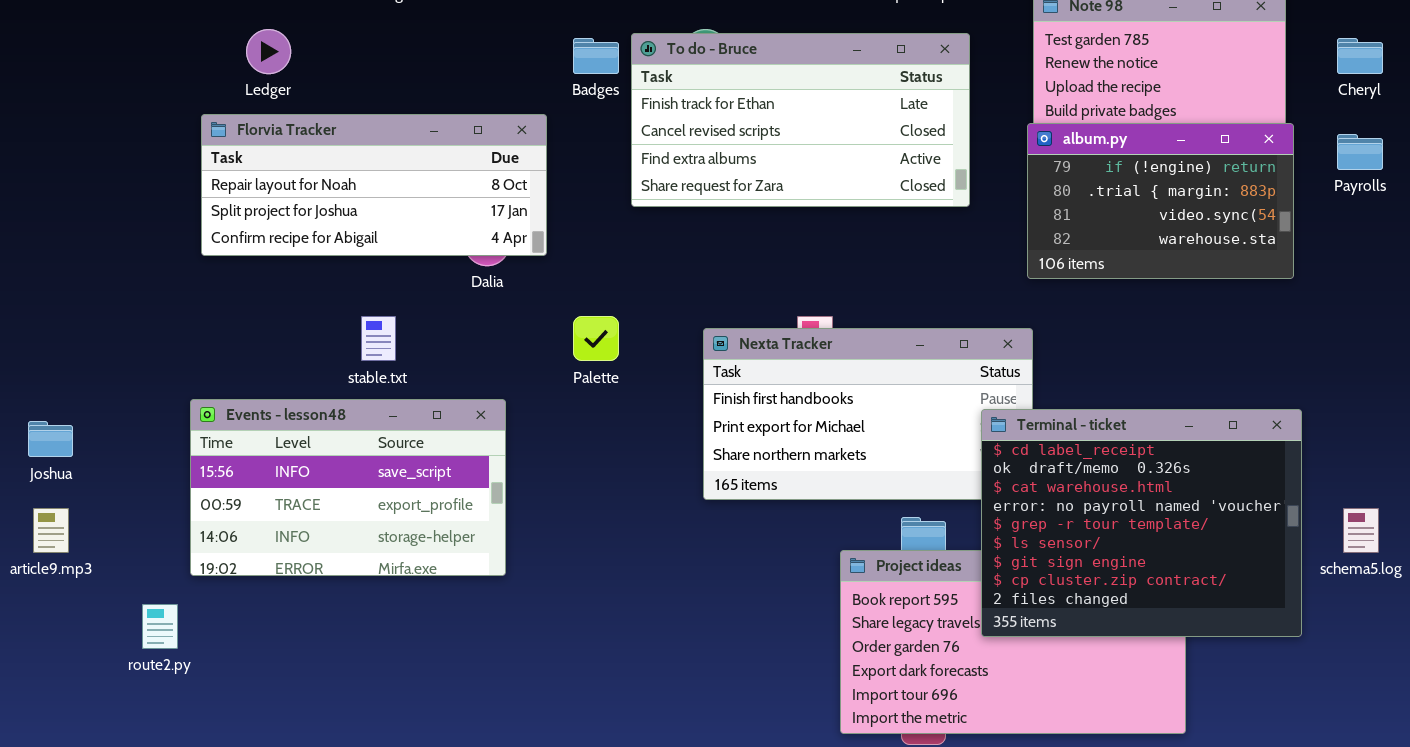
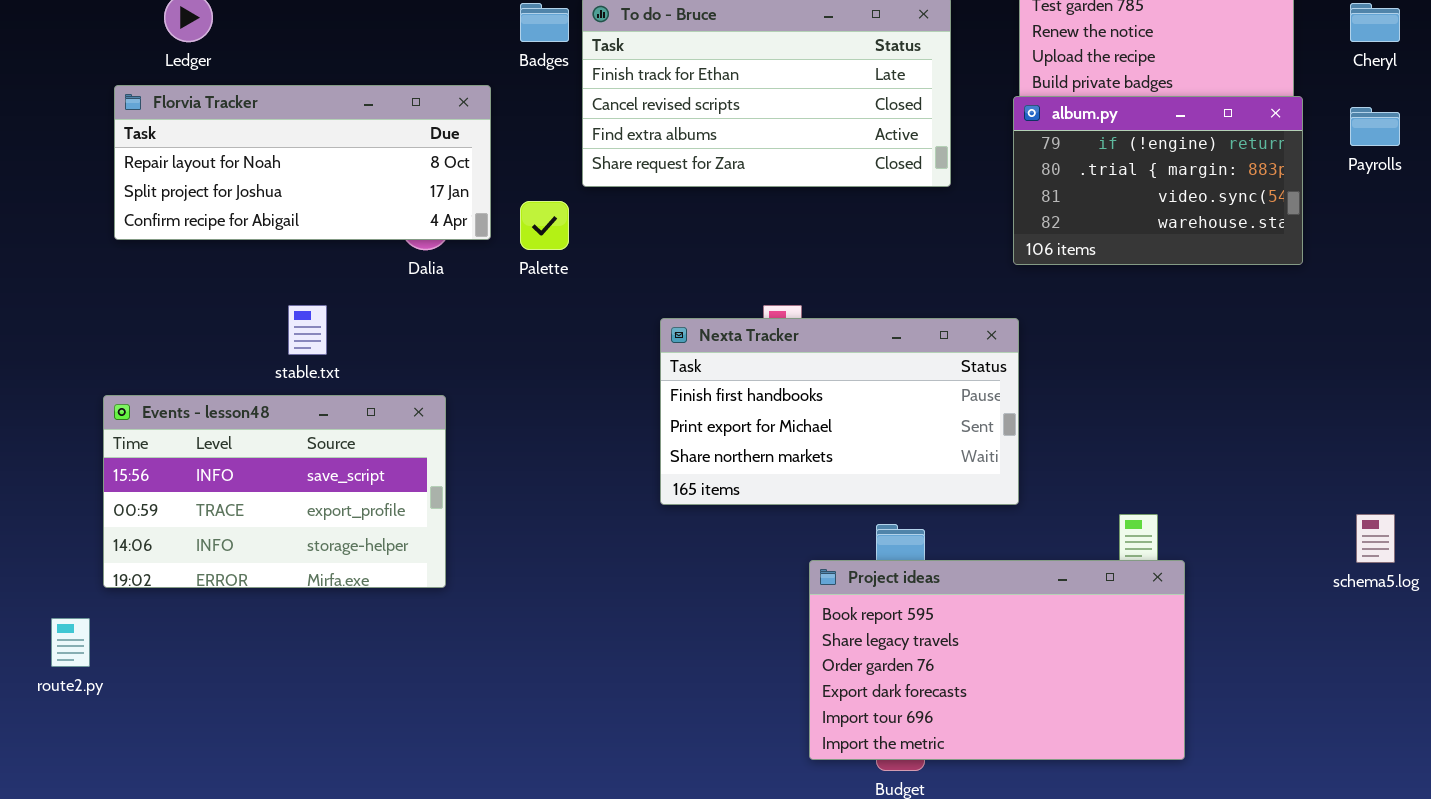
Palette: [573,316,619,361] -> [520,201,569,250], moved
Terminal - ticket: [981,409,1302,637] -> none, closed

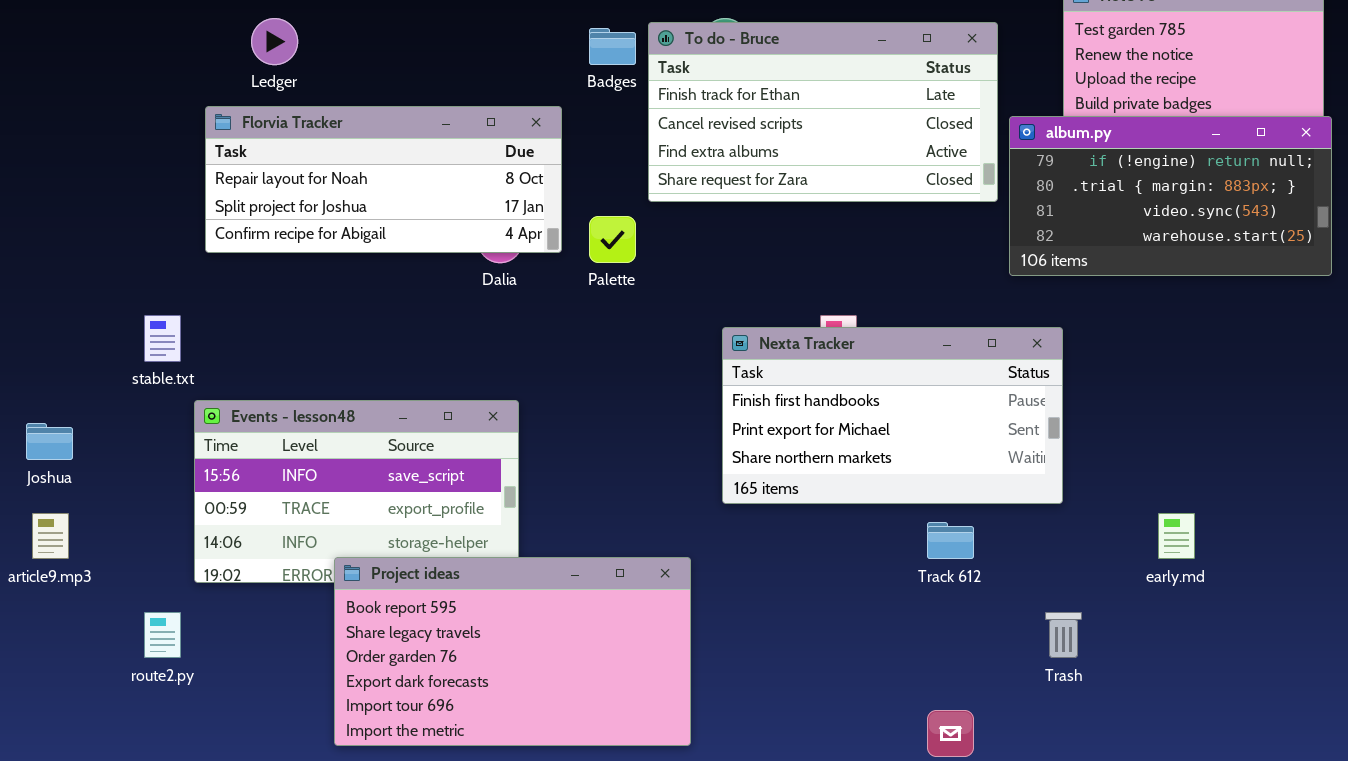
album.py: [1013,96,1303,265] -> [1009,116,1332,276], resized
stable.txt: [288,305,327,355] -> [144,315,181,362], moved
Project ideas: [809,560,1185,760] -> [334,557,691,746], moved

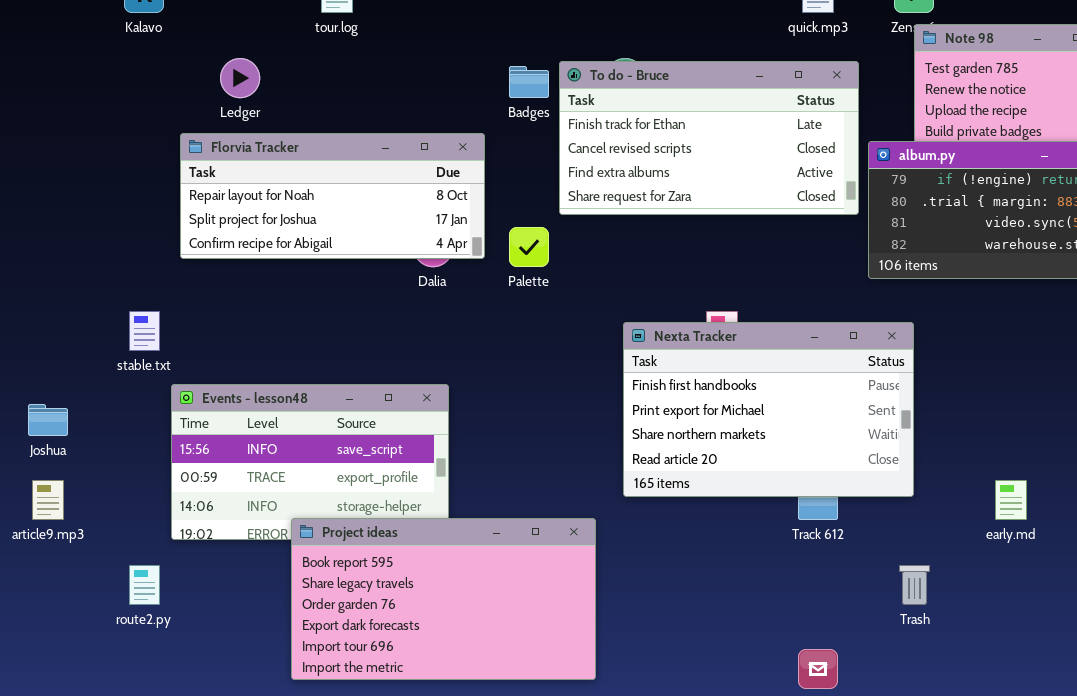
Nexta Tracker: [722,327,1063,504] -> [623,322,914,497], resized

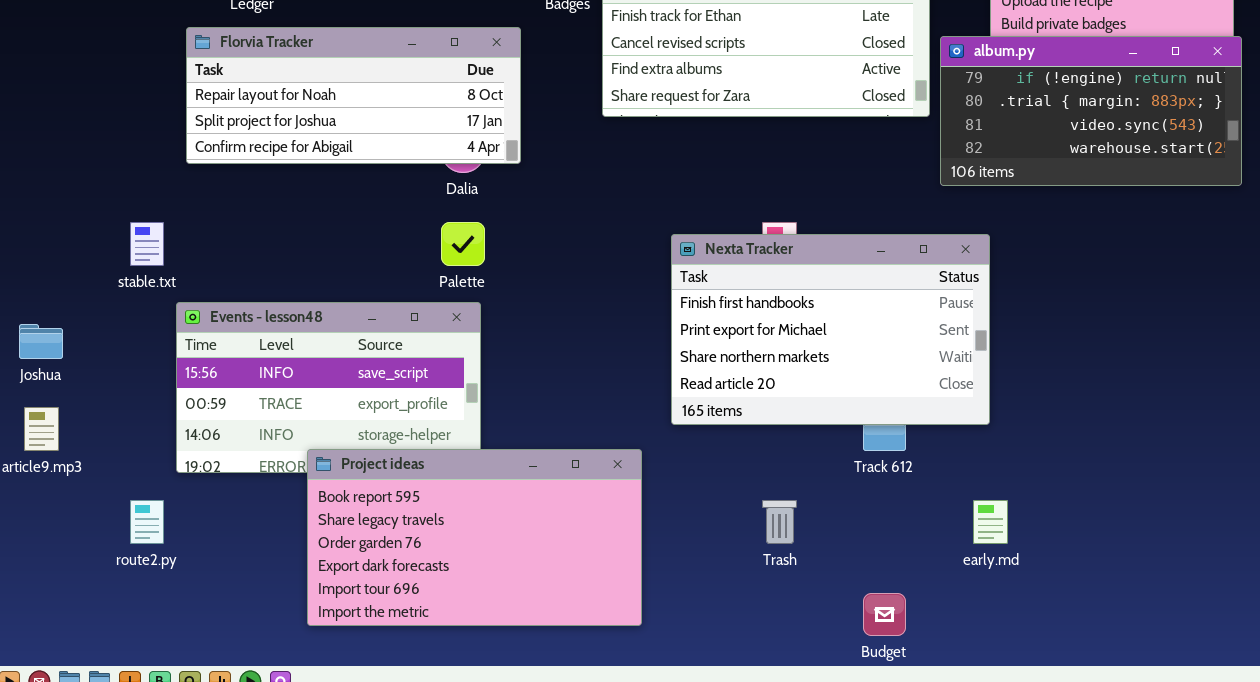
Palette: [509,227,549,267] -> [441,222,485,266], moved
early.md: [995,480,1027,520] -> [973,500,1008,544], moved
Trash: [899,565,930,605] -> [762,500,797,544], moved

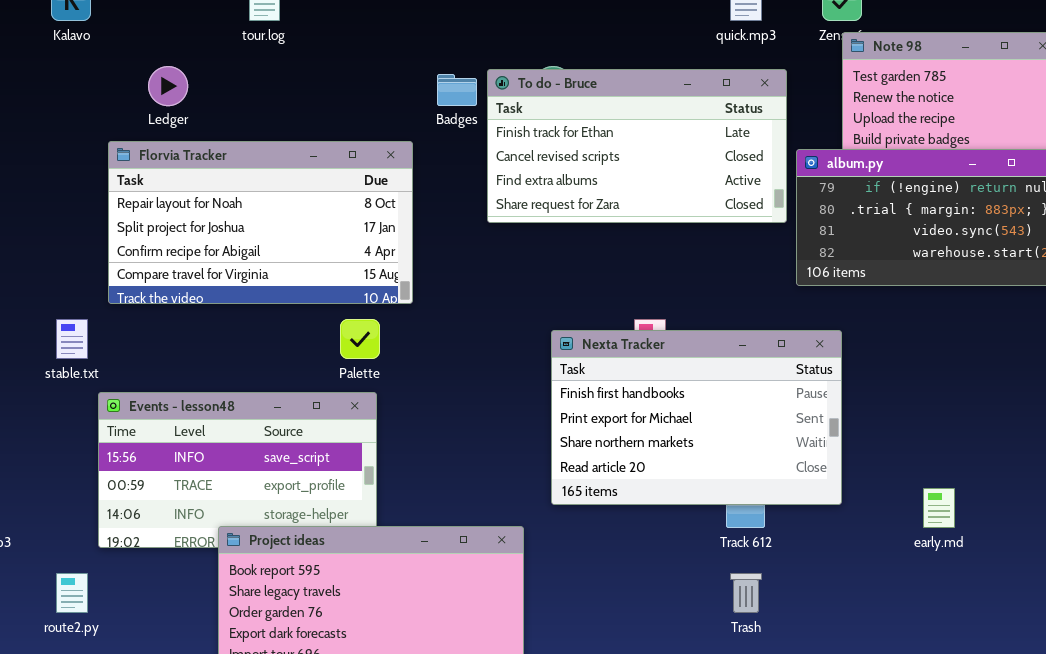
Florvia Tracker: [186,27,521,164] -> [108,141,413,304], resized
Trash: [762,500,797,544] -> [730,573,762,613], moved
early.md: [973,500,1008,544] -> [923,488,955,528], moved

